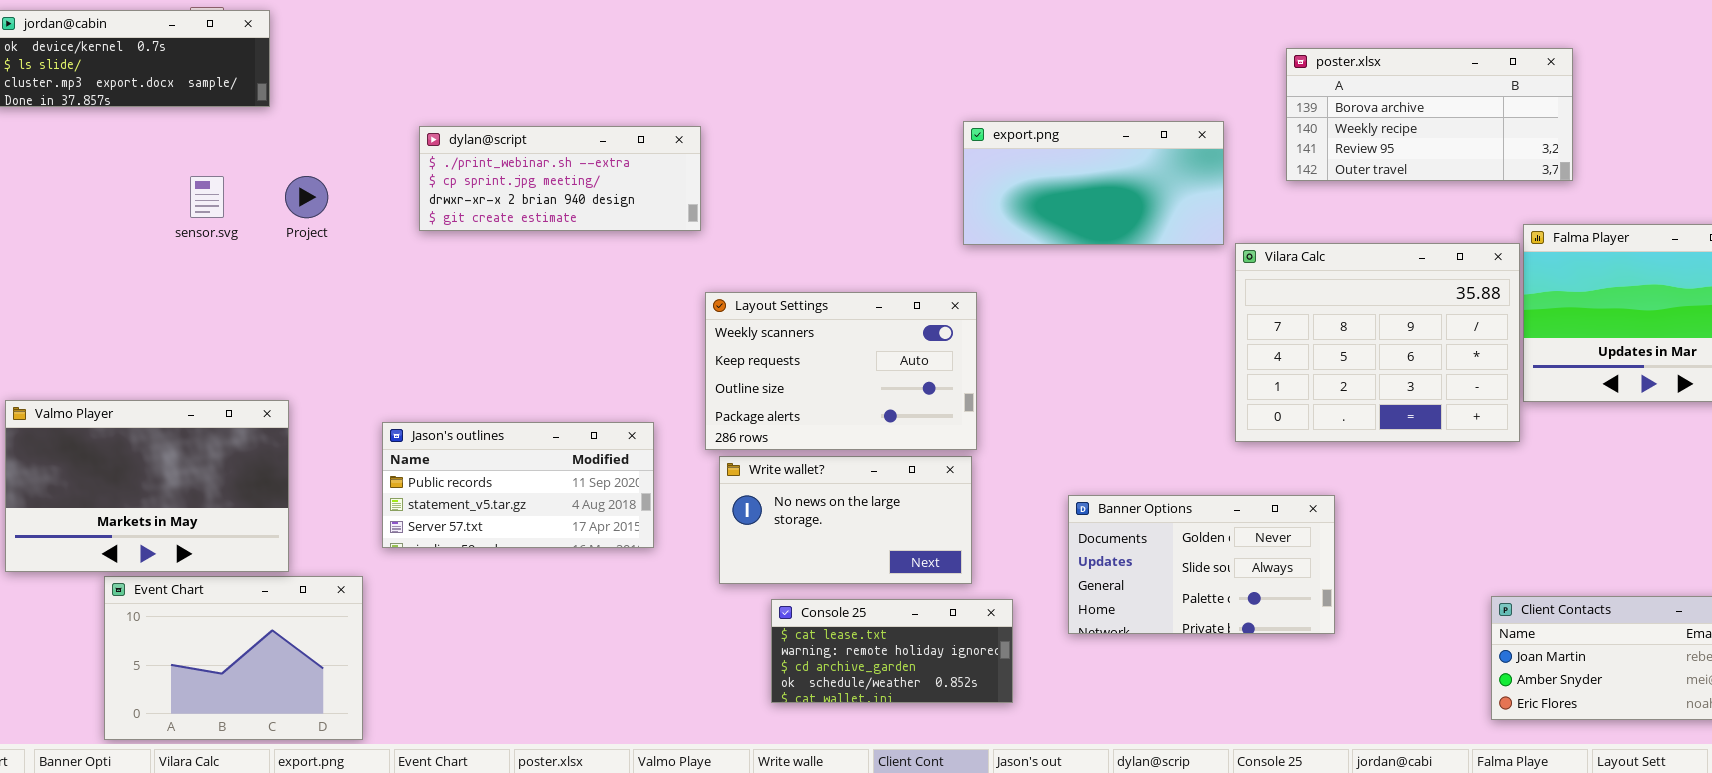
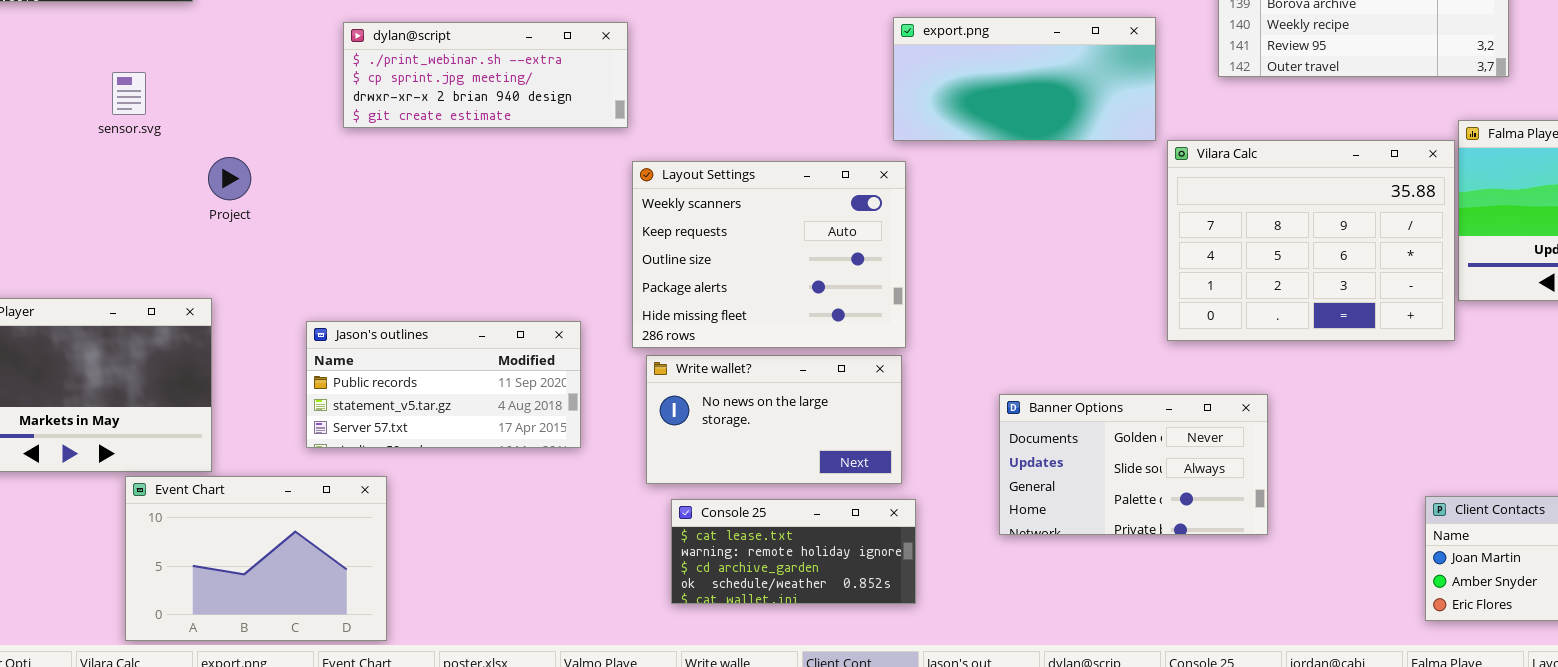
Project: [285,176,328,218] -> [208,157,251,200], moved
Layout Settings: [705,292,977,450] -> [632,161,906,348], resized
Event Chart: [104,576,363,740] -> [125,476,387,641], moved
Console 25: [771,599,1013,703] -> [671,499,916,604], moved

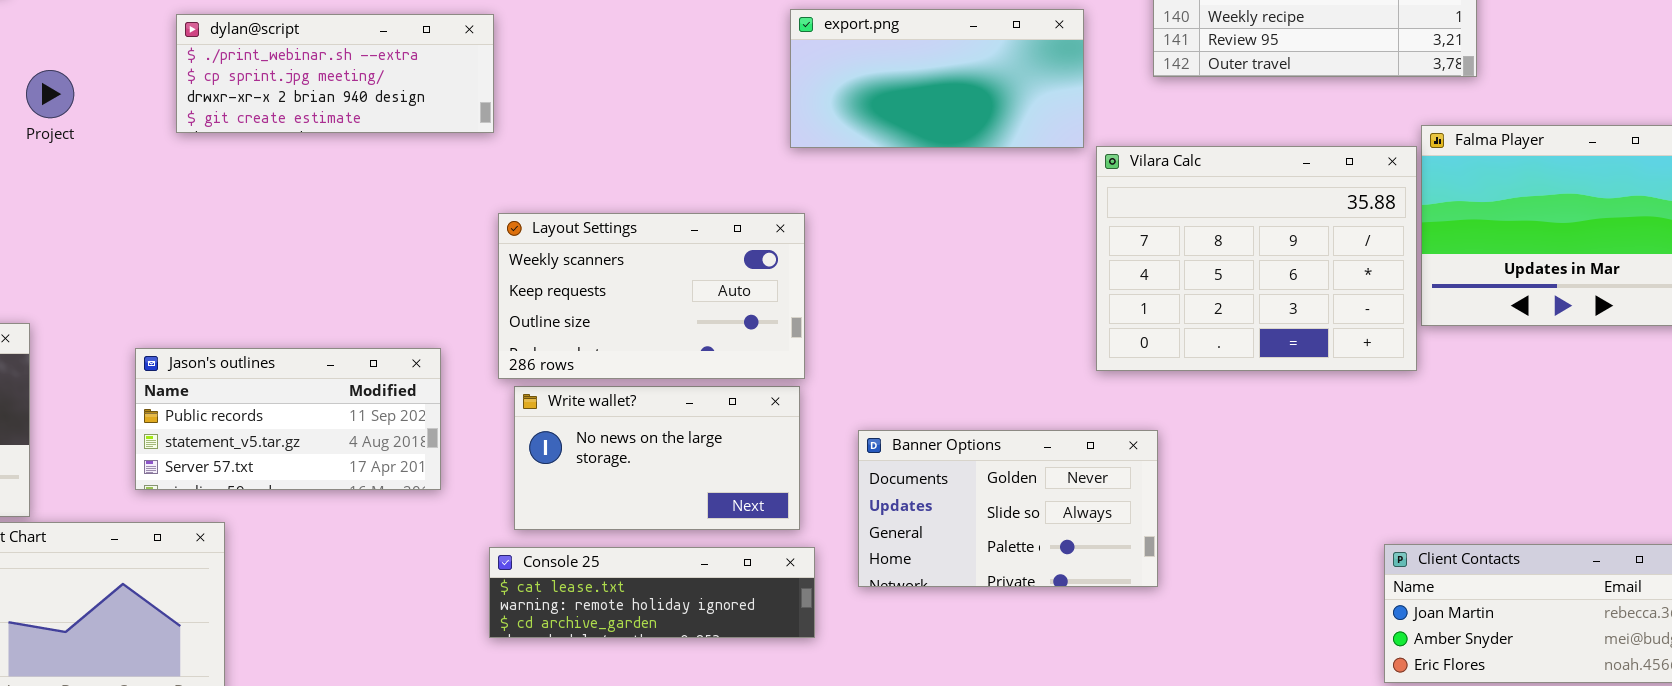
Project: [208,157,251,200] -> [26,70,74,118], moved
Layout Settings: [632,161,906,348] -> [498,213,805,379], resized
Banner Options: [999,394,1268,535] -> [858,430,1158,587], moved
Console 25: [671,499,916,604] -> [489,547,815,638], resized

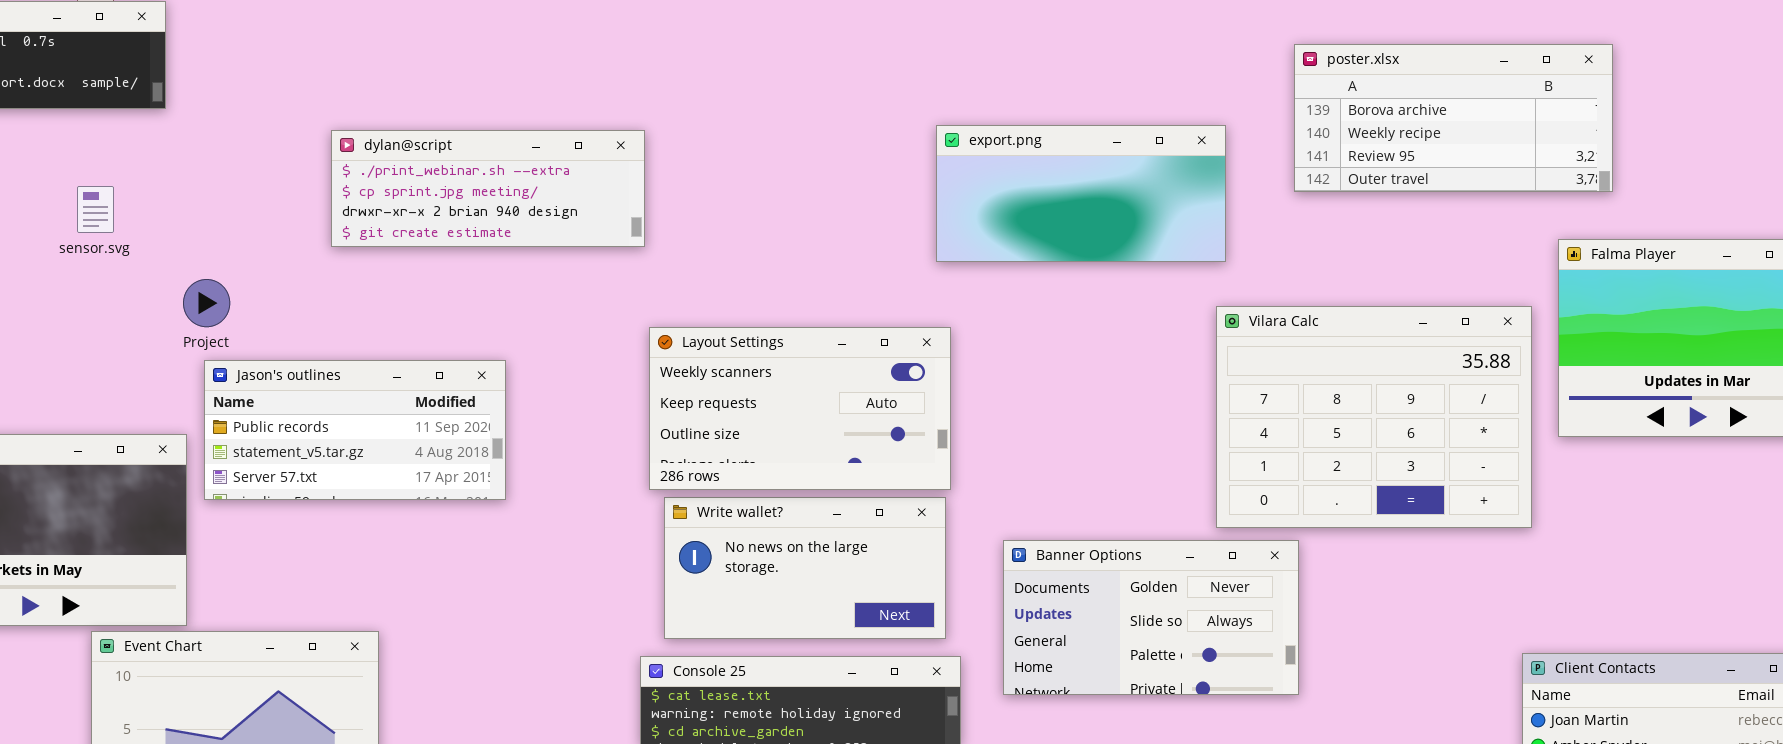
Project: [26,70,74,118] -> [183,279,230,327], moved
Vilara Calc: [1096,146,1417,371] -> [1216,306,1532,528], moved
Jason's outlines: [135,348,441,490] -> [204,360,506,500], moved

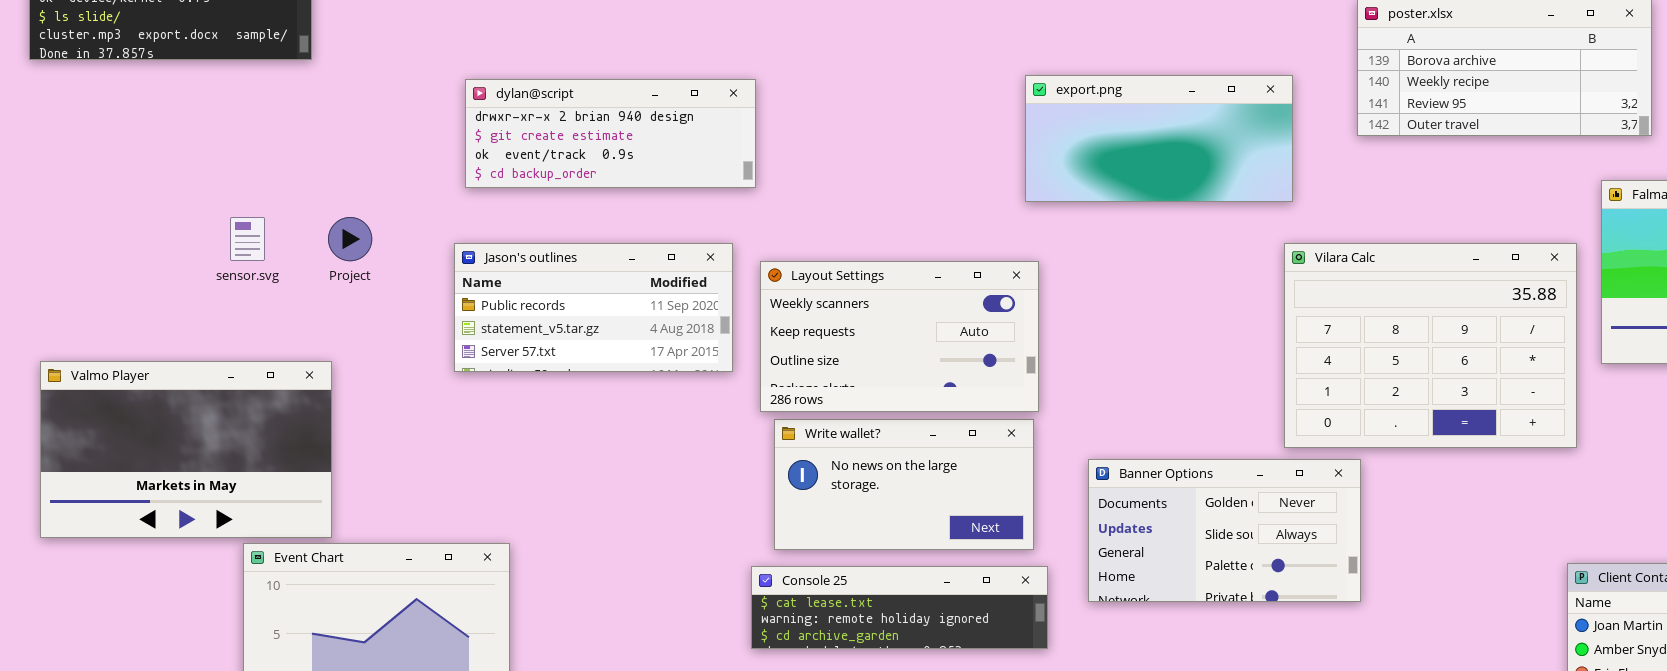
dylan@script: [331,130,645,247] -> [465,79,756,188], scrolled down 2 rows
sensor.svg: [77,186,114,233] -> [230,217,265,261], moved
Jason's outlines: [204,360,506,500] -> [454,243,733,372], moved

